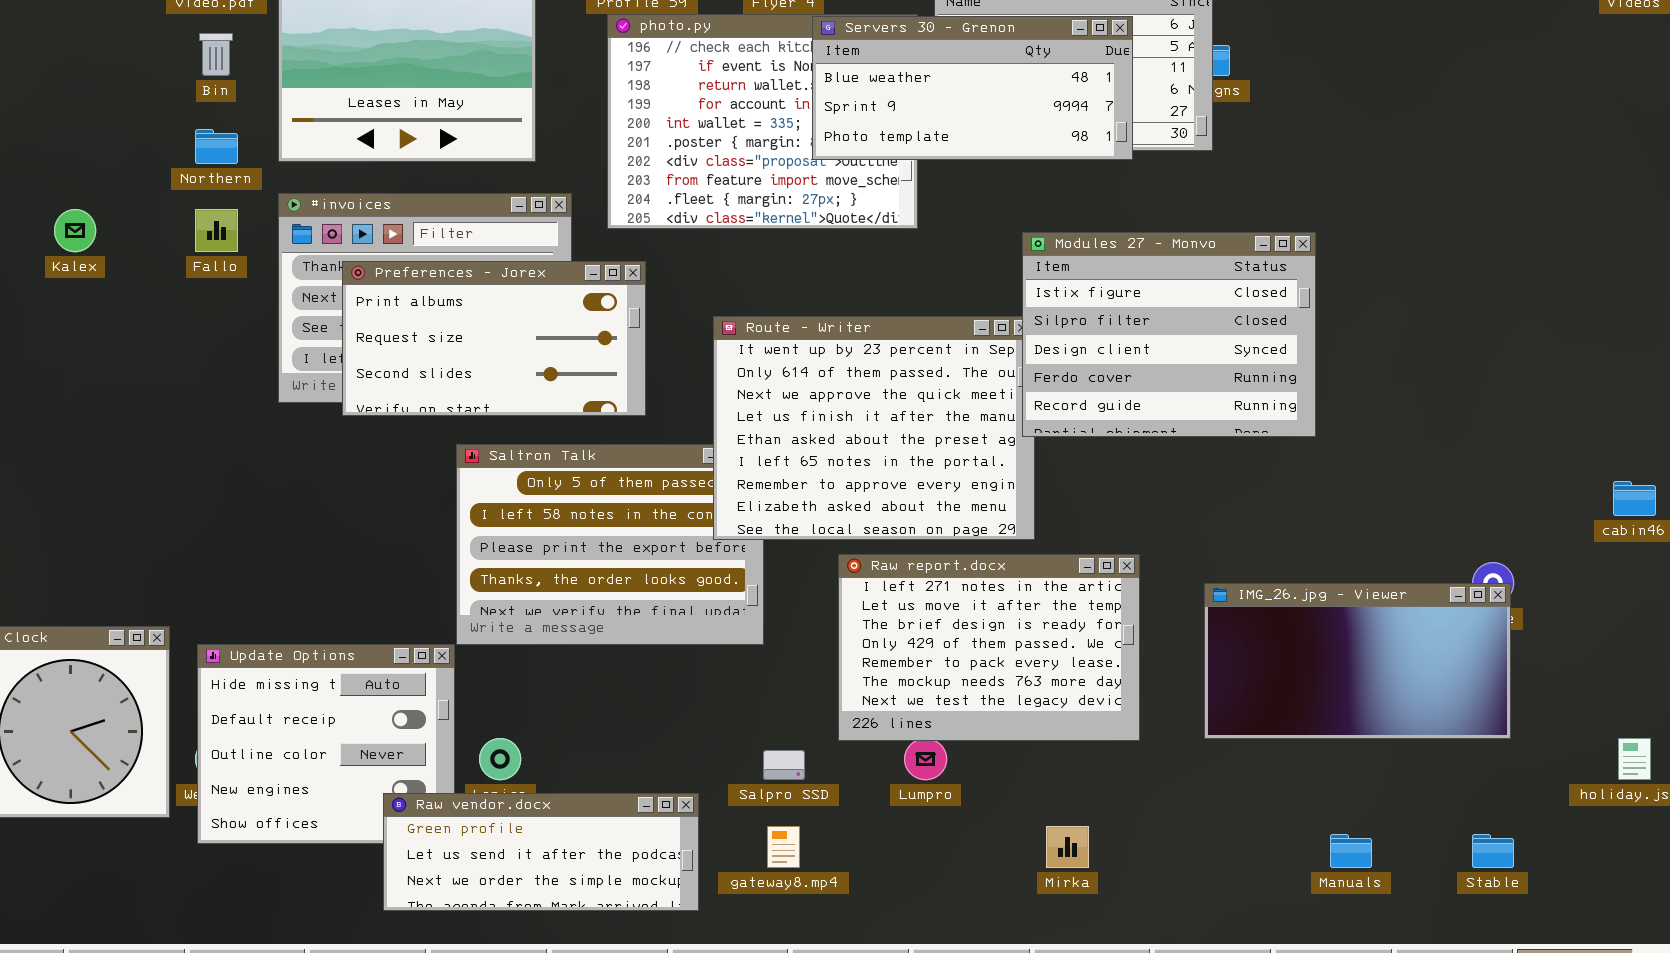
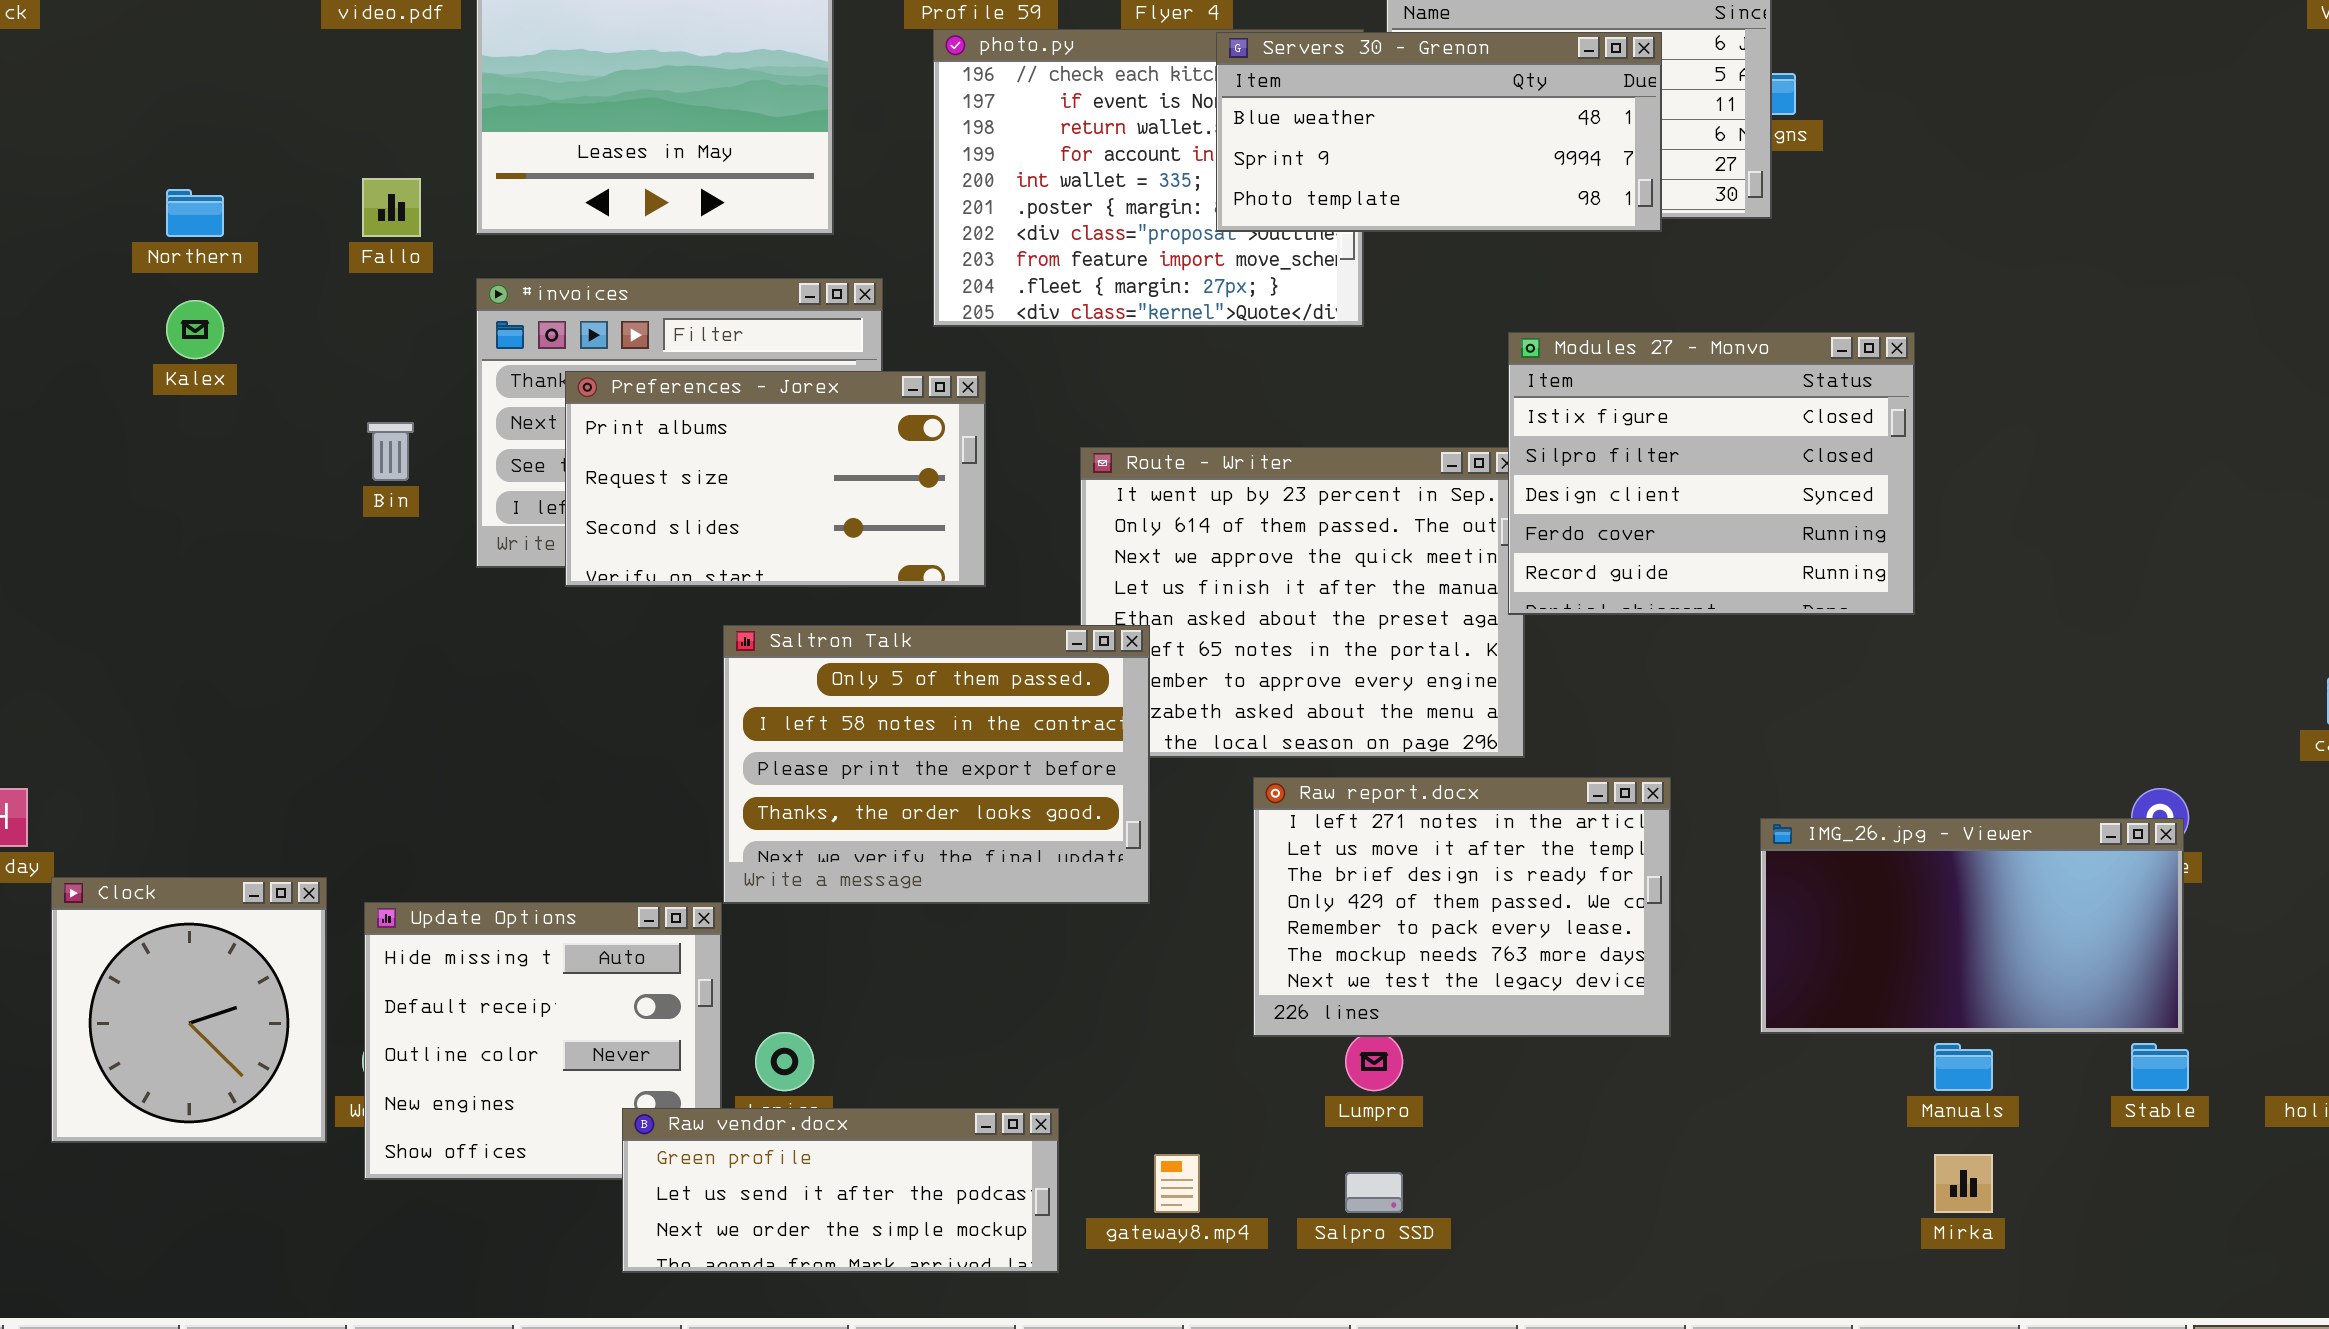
Bin: [199,33,233,76] -> [367,422,414,481], moved
Northern: [195,129,238,164] -> [166,189,224,237], moved
Fallo: [195,209,238,252] -> [362,178,421,237], moved
Saltron Talk: [456,444,764,645] -> [723,625,1150,904], raised
Salpro SSD: [763,750,805,780] -> [1345,1172,1403,1213], moved
Mirka: [1046,826,1089,868] -> [1934,1154,1993,1213], moved
Manuals: [1330,834,1372,868] -> [1934,1043,1993,1091], moved
Stable: [1472,834,1514,868] -> [2131,1043,2189,1091], moved

